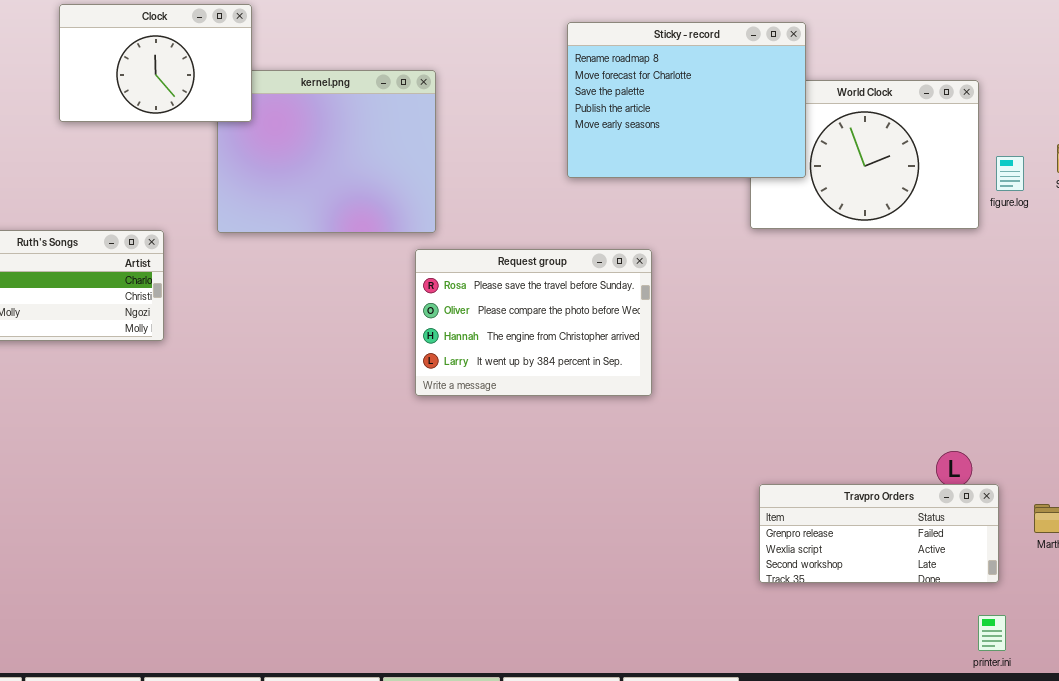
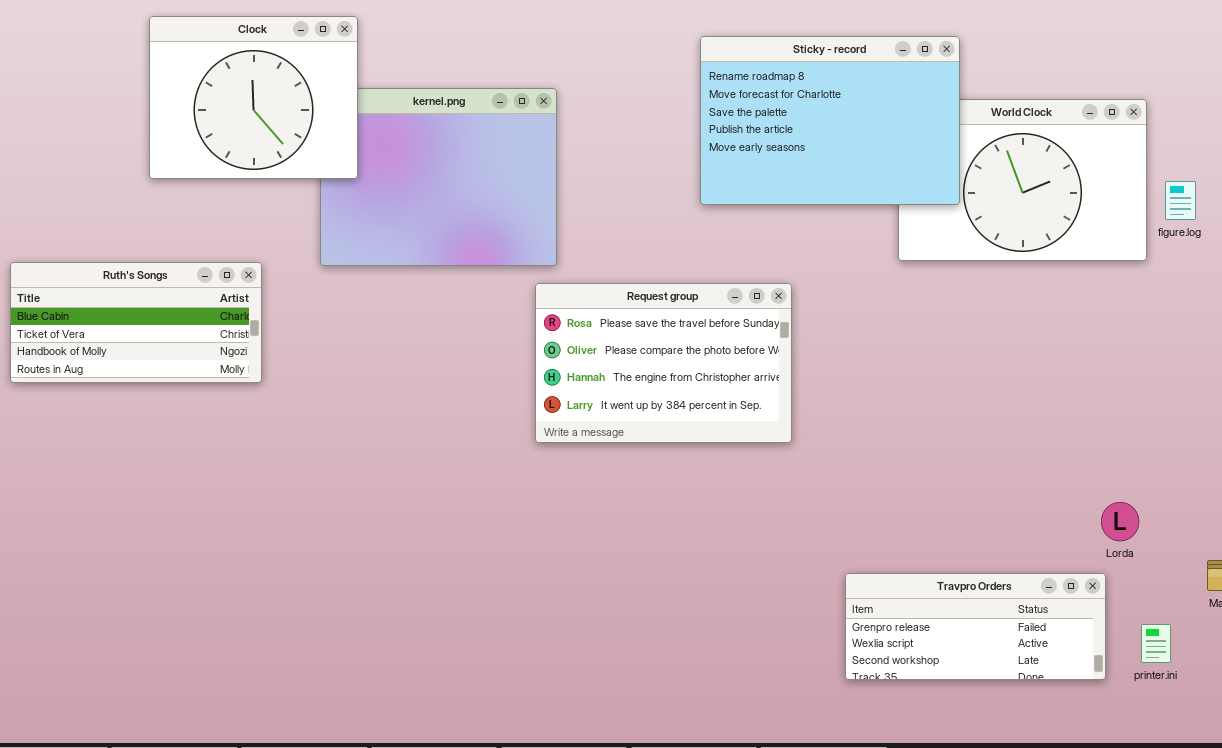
Clock: [59,4,252,122] -> [149,16,358,179], resized
Travpro Orders: [759,484,999,583] -> [845,573,1106,680], moved
printer.ini: [978,615,1006,651] -> [1141,624,1171,663], moved

